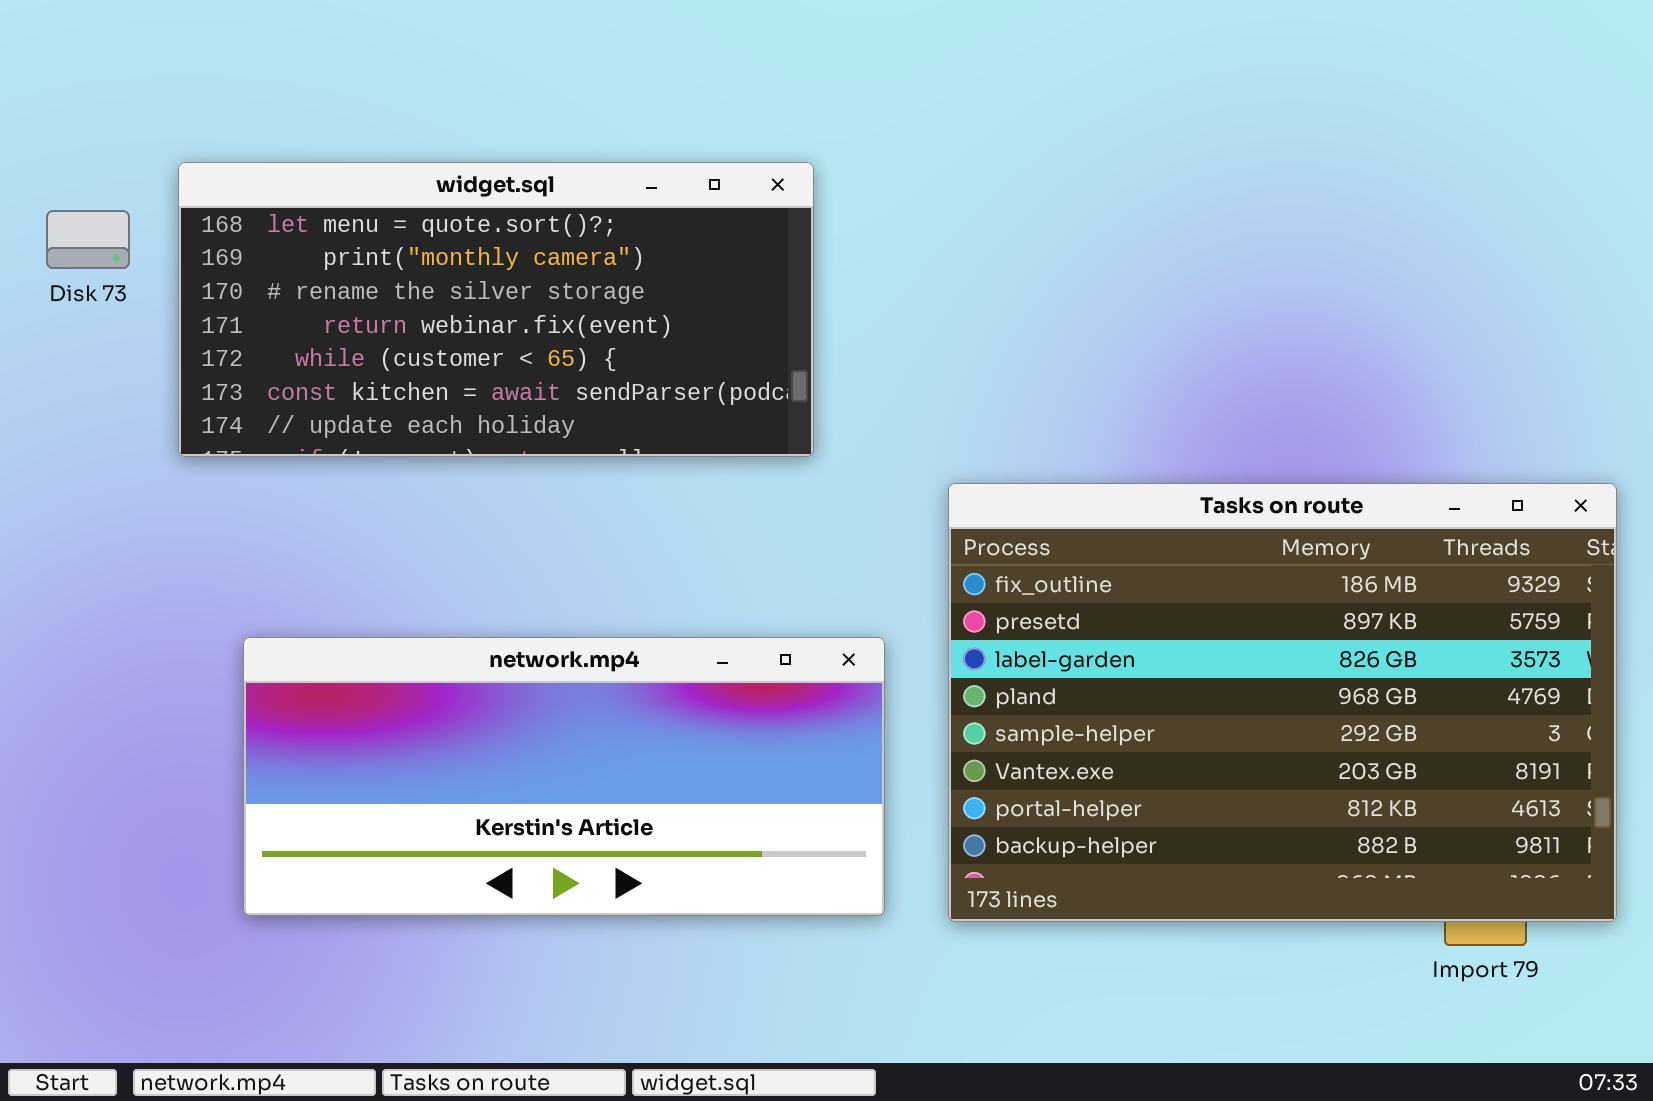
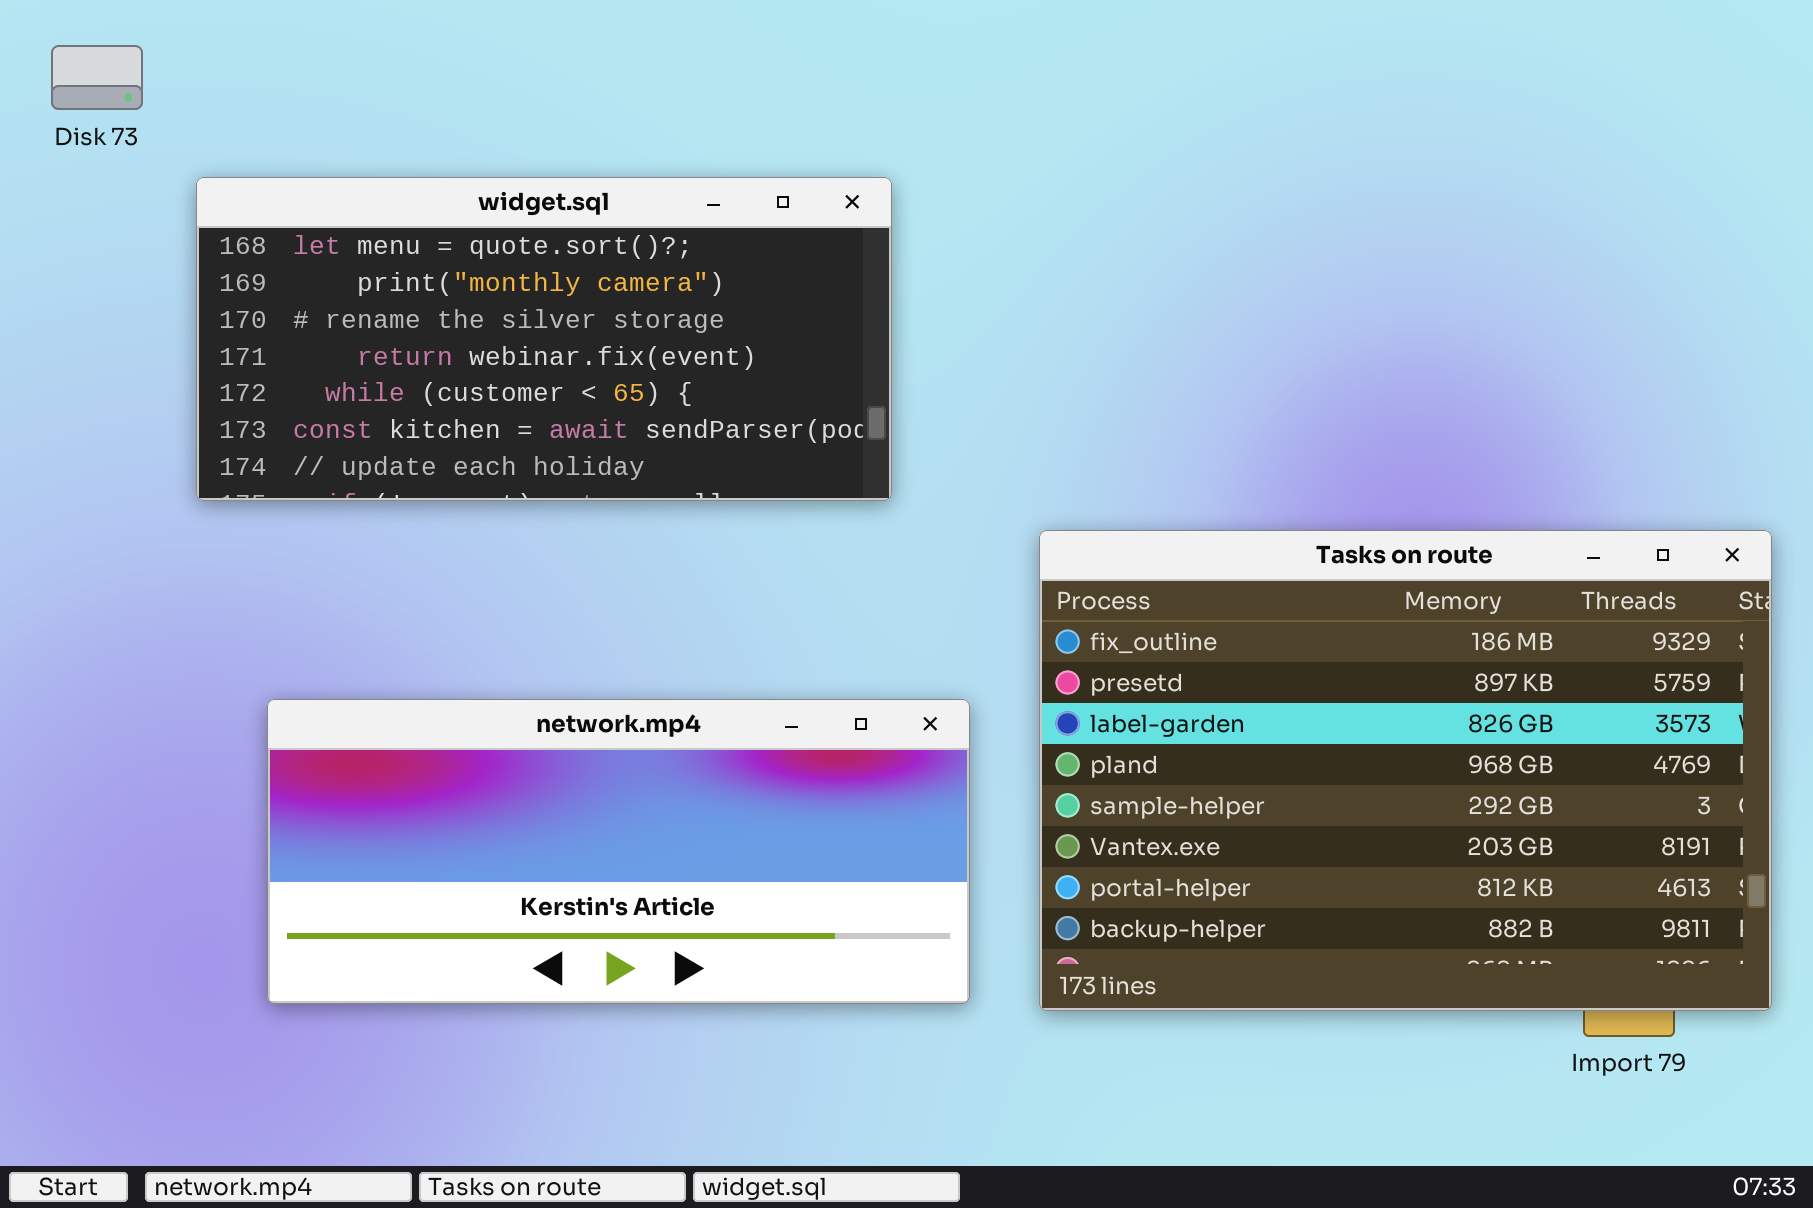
Disk 73: [46,210,130,269] -> [51,45,143,110], moved

